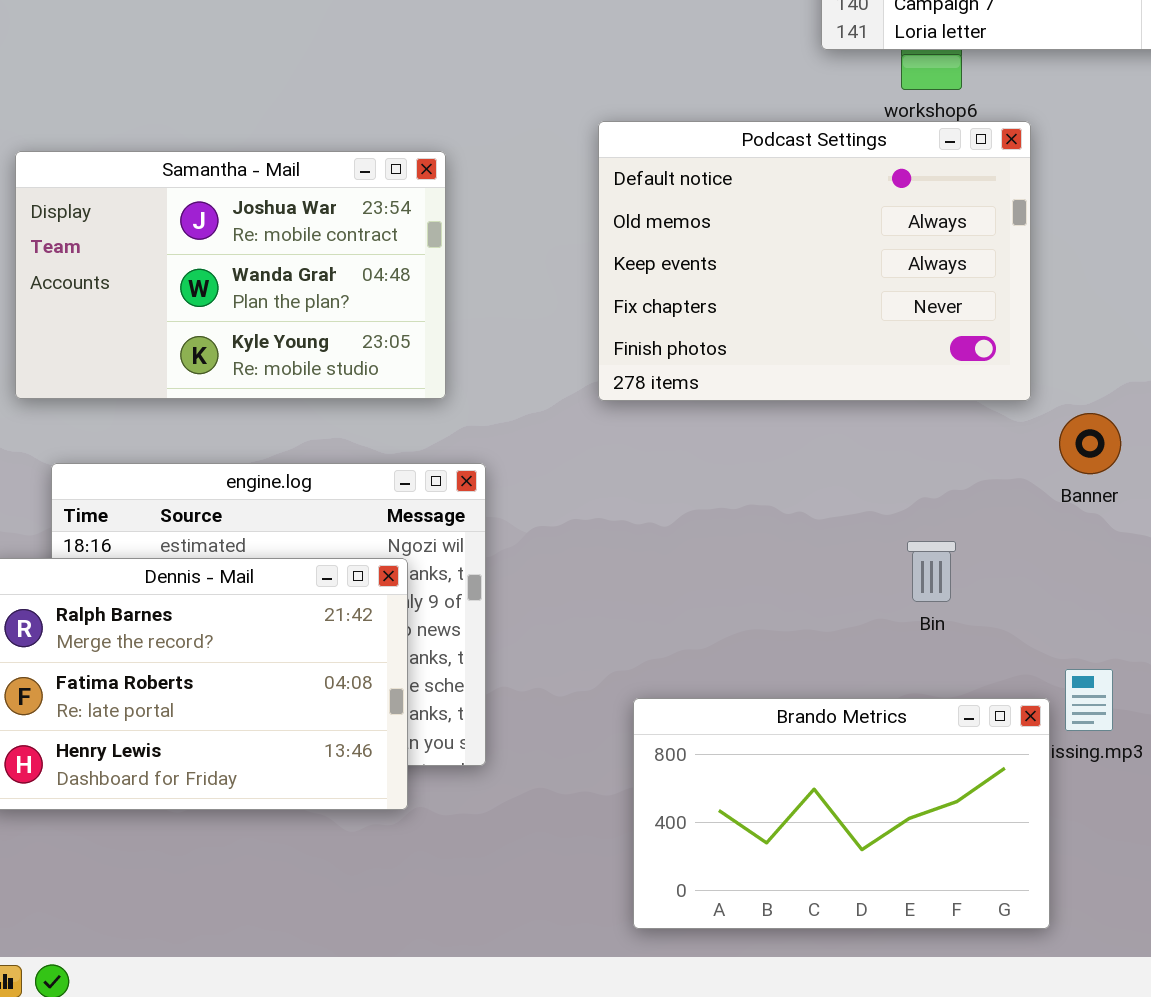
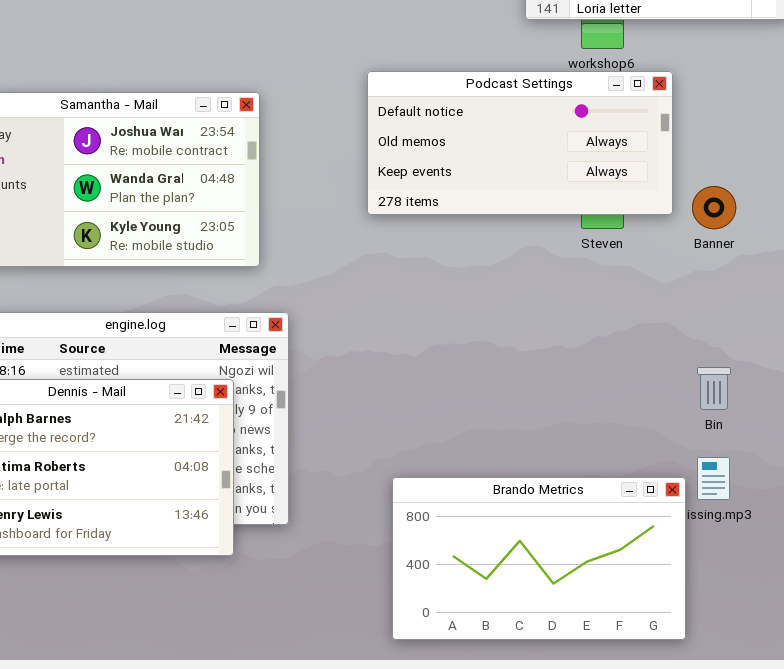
Podcast Settings: [598,121,1031,401] -> [367,71,673,215], resized
Banner: [1059,413,1121,474] -> [692,186,736,229], moved
Bin: [907,541,956,602] -> [697,367,731,410], moved

